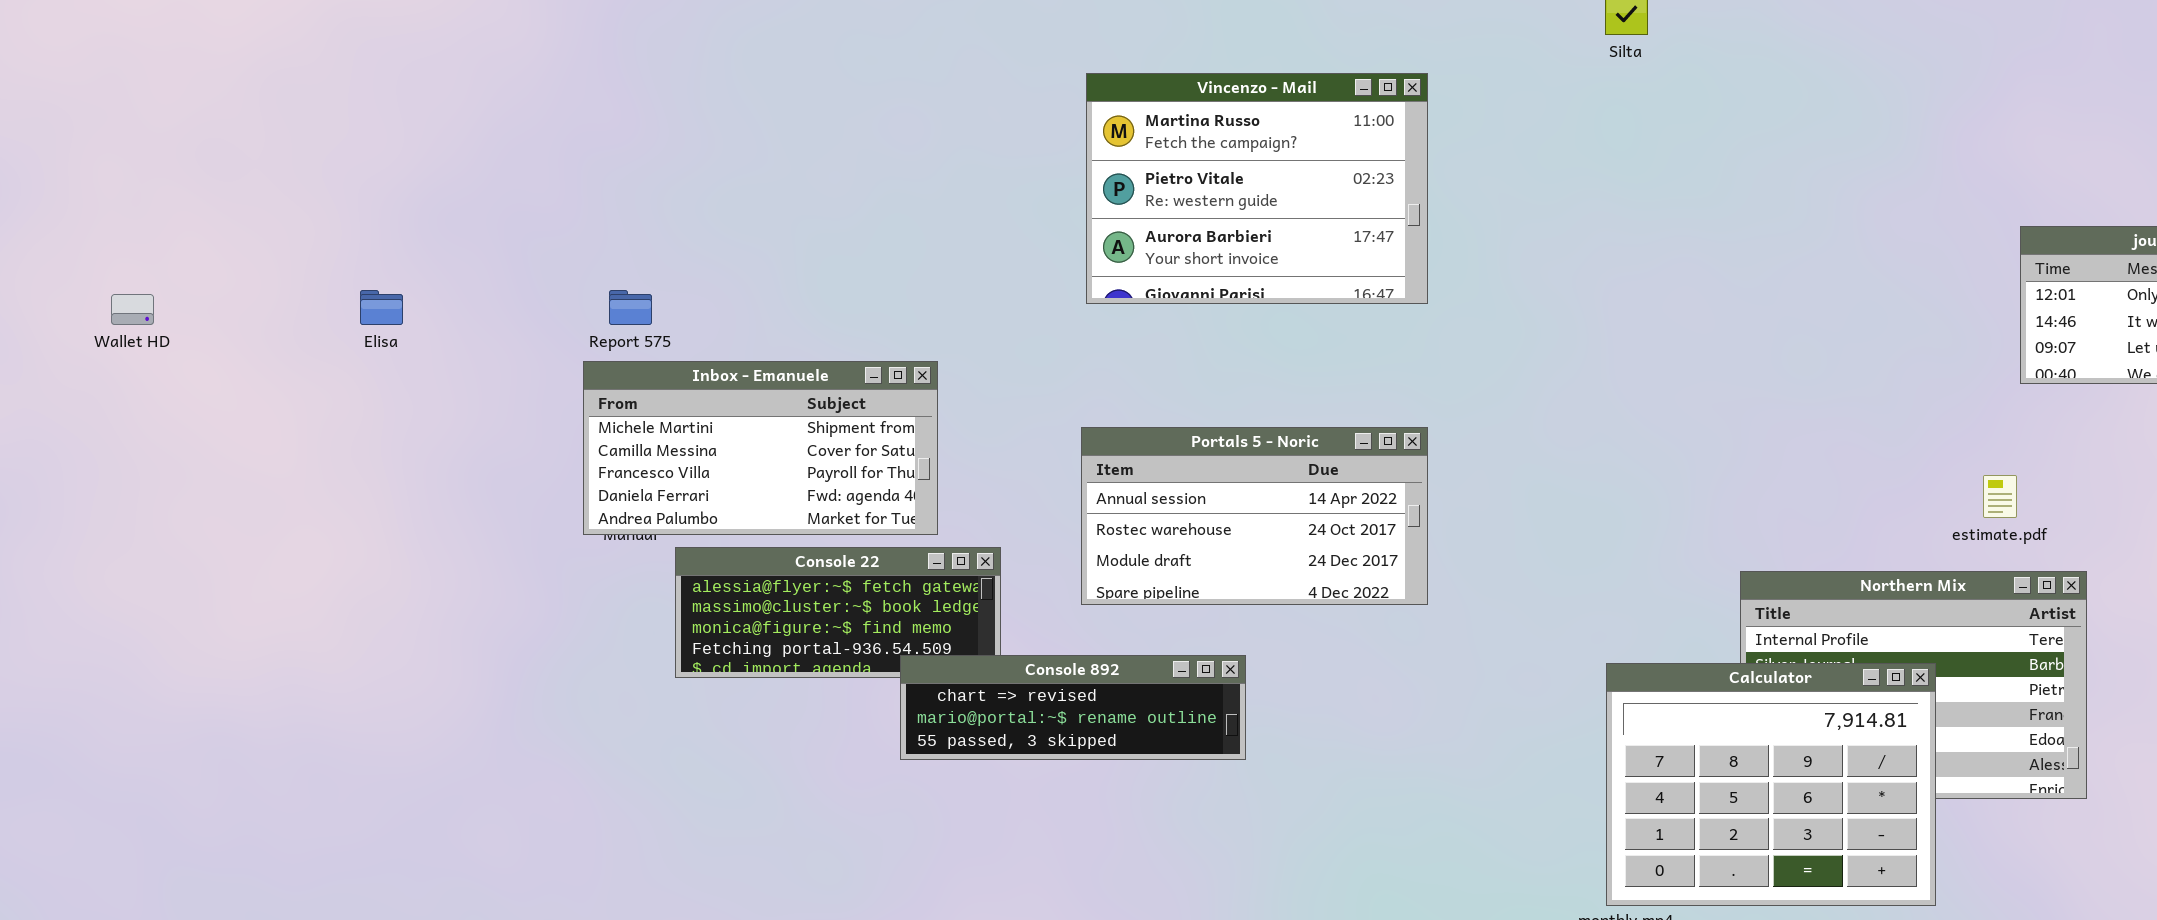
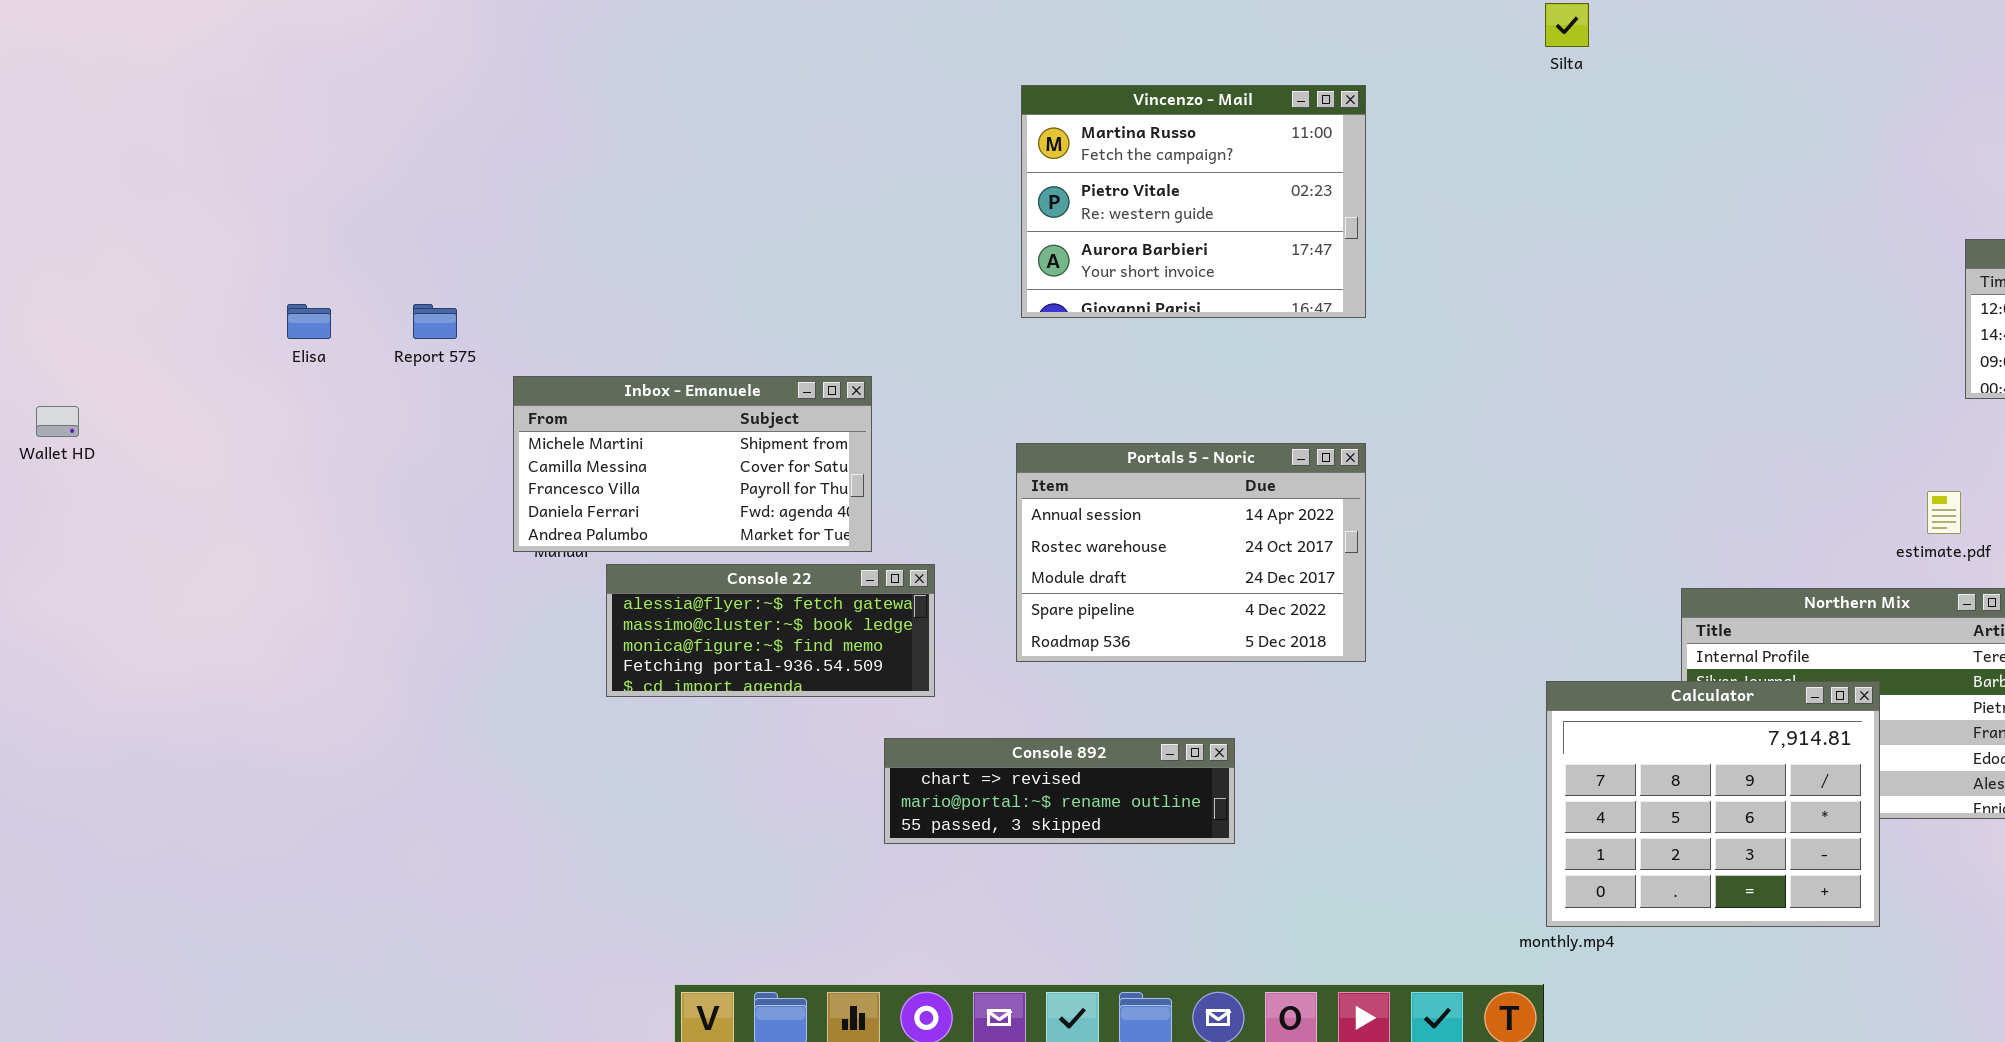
Report 575: [609,290,652,325] -> [413,304,457,339], moved
Wallet HD: [111,294,154,325] -> [36,406,79,437], moved
Portals 5 - Noric: [1081,427,1428,605] -> [1016,443,1366,662], resized
Console 892: [900,655,1246,760] -> [884,738,1235,844], moved

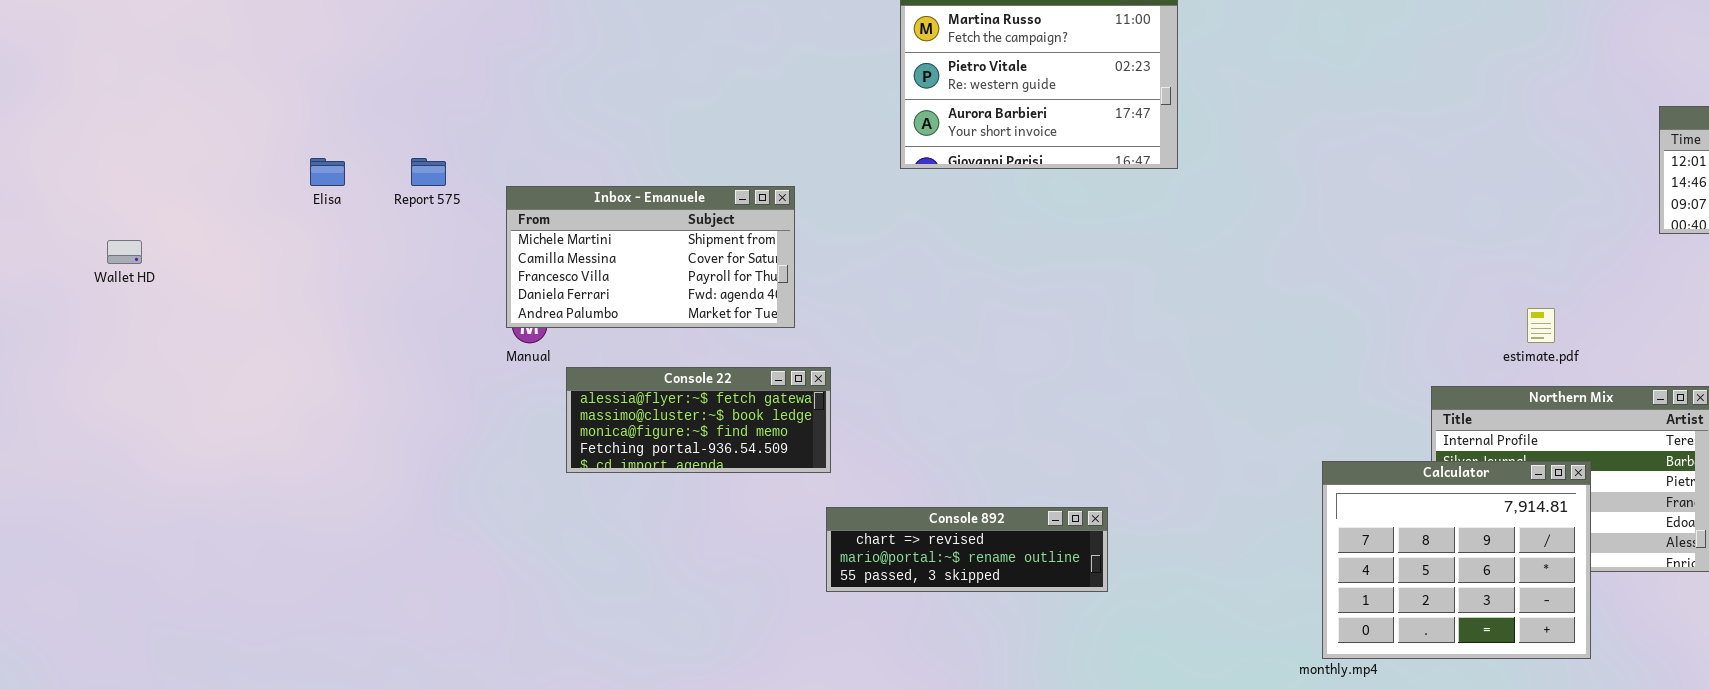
Inbox - Emanuele: [513,376,872,552] -> [506,186,795,328], moved
Portals 5 - Noric: [1016,443,1366,662] -> none, closed
estimate.pdf: [1927,491,1961,534] -> [1527,308,1555,343], moved
Console 892: [884,738,1235,844] -> [826,507,1108,592], moved

